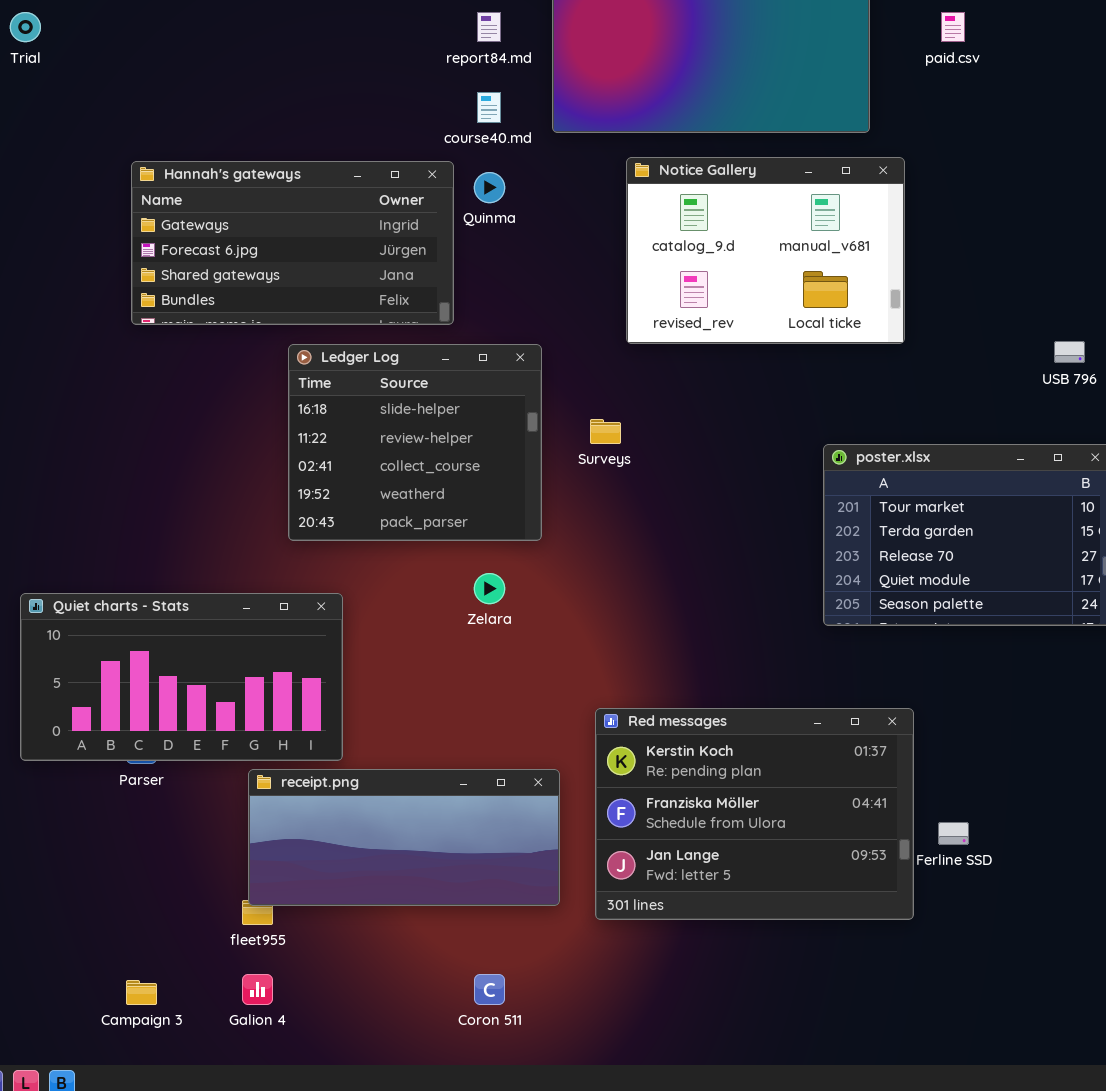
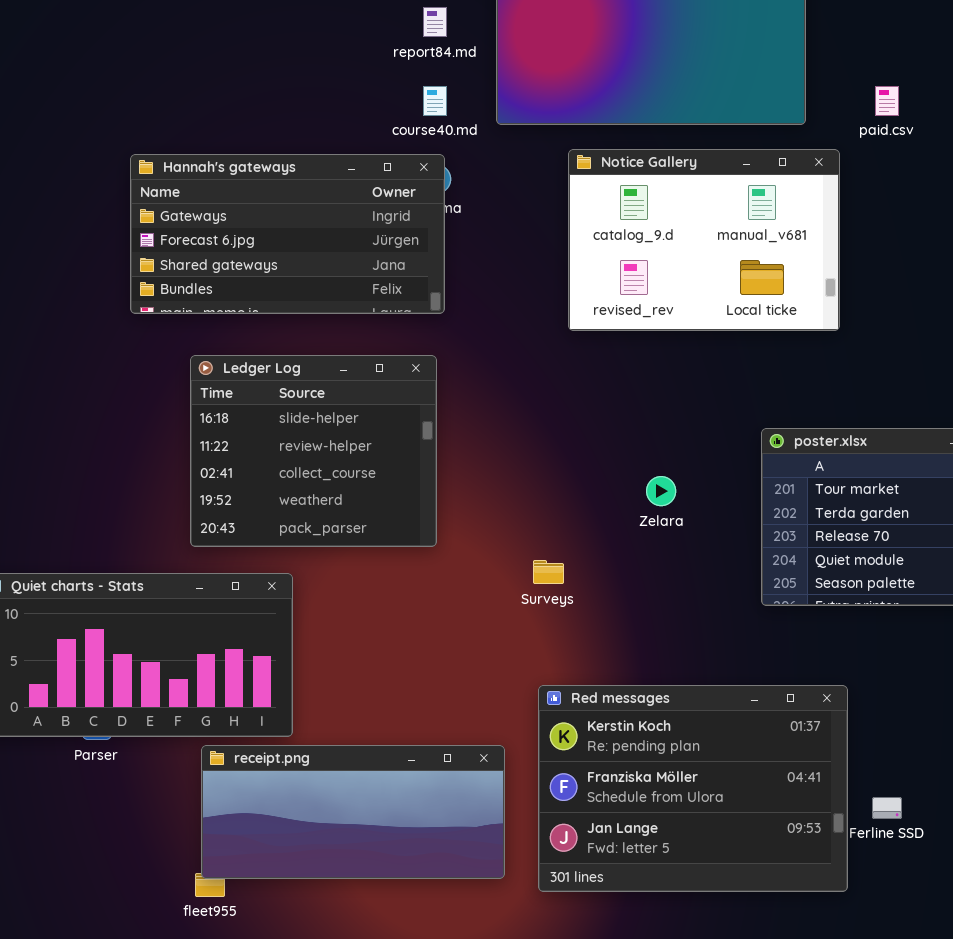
paid.csv: [941,12,965,42] -> [875,86,899,116], moved
Hannah's gateways: [131,161,454,325] -> [130,154,445,314], moved
Ledger Log: [288,344,542,541] -> [190,355,437,547], moved
Surveys: [590,419,621,444] -> [533,560,564,584], moved
Zelara: [474,573,505,604] -> [646,476,676,506], moved

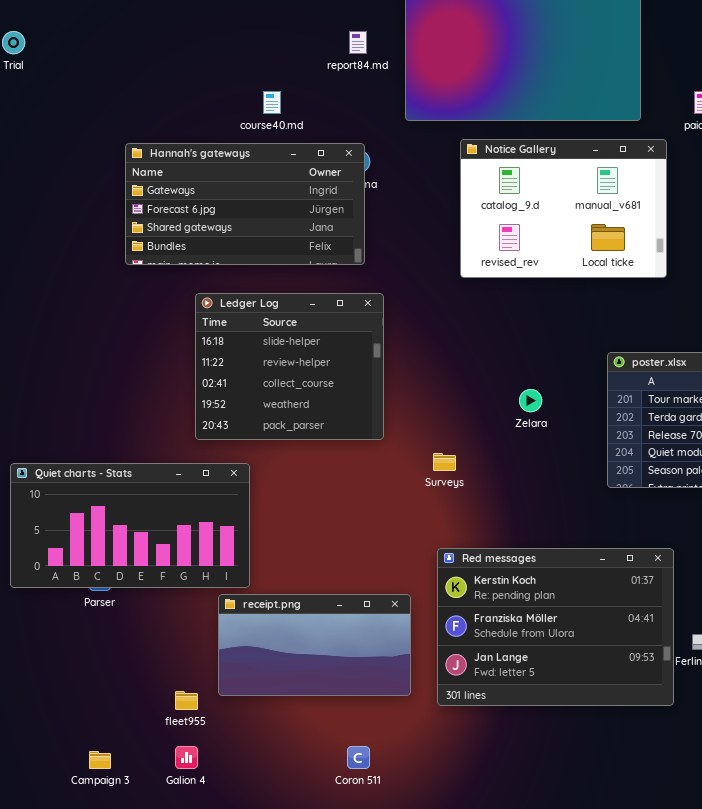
course40.md: [423,86,447,116] -> [263,91,281,114], moved
Ledger Log: [190,355,437,547] -> [195,293,384,440], moved
receipt.png: [201,745,505,879] -> [218,594,411,696], resized

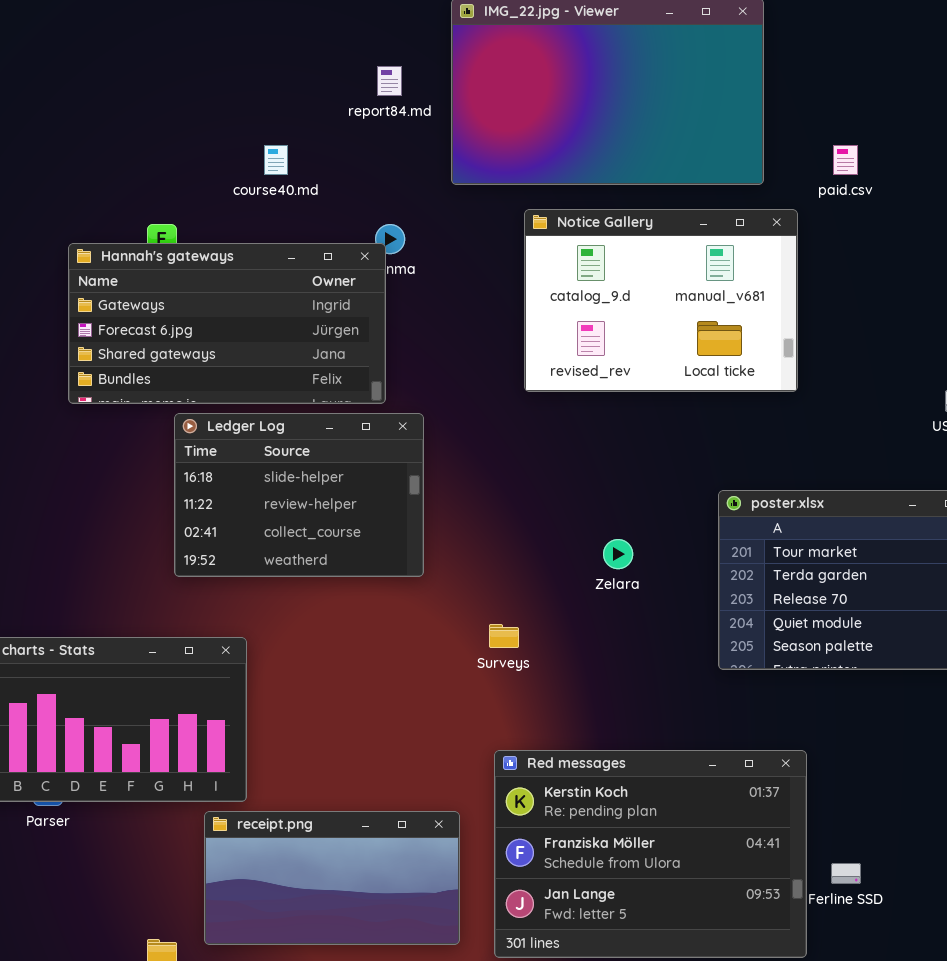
Hannah's gateways: [125,143,365,265] -> [68,243,386,404], moved
Ledger Log: [195,293,384,440] -> [174,413,424,577], resized

